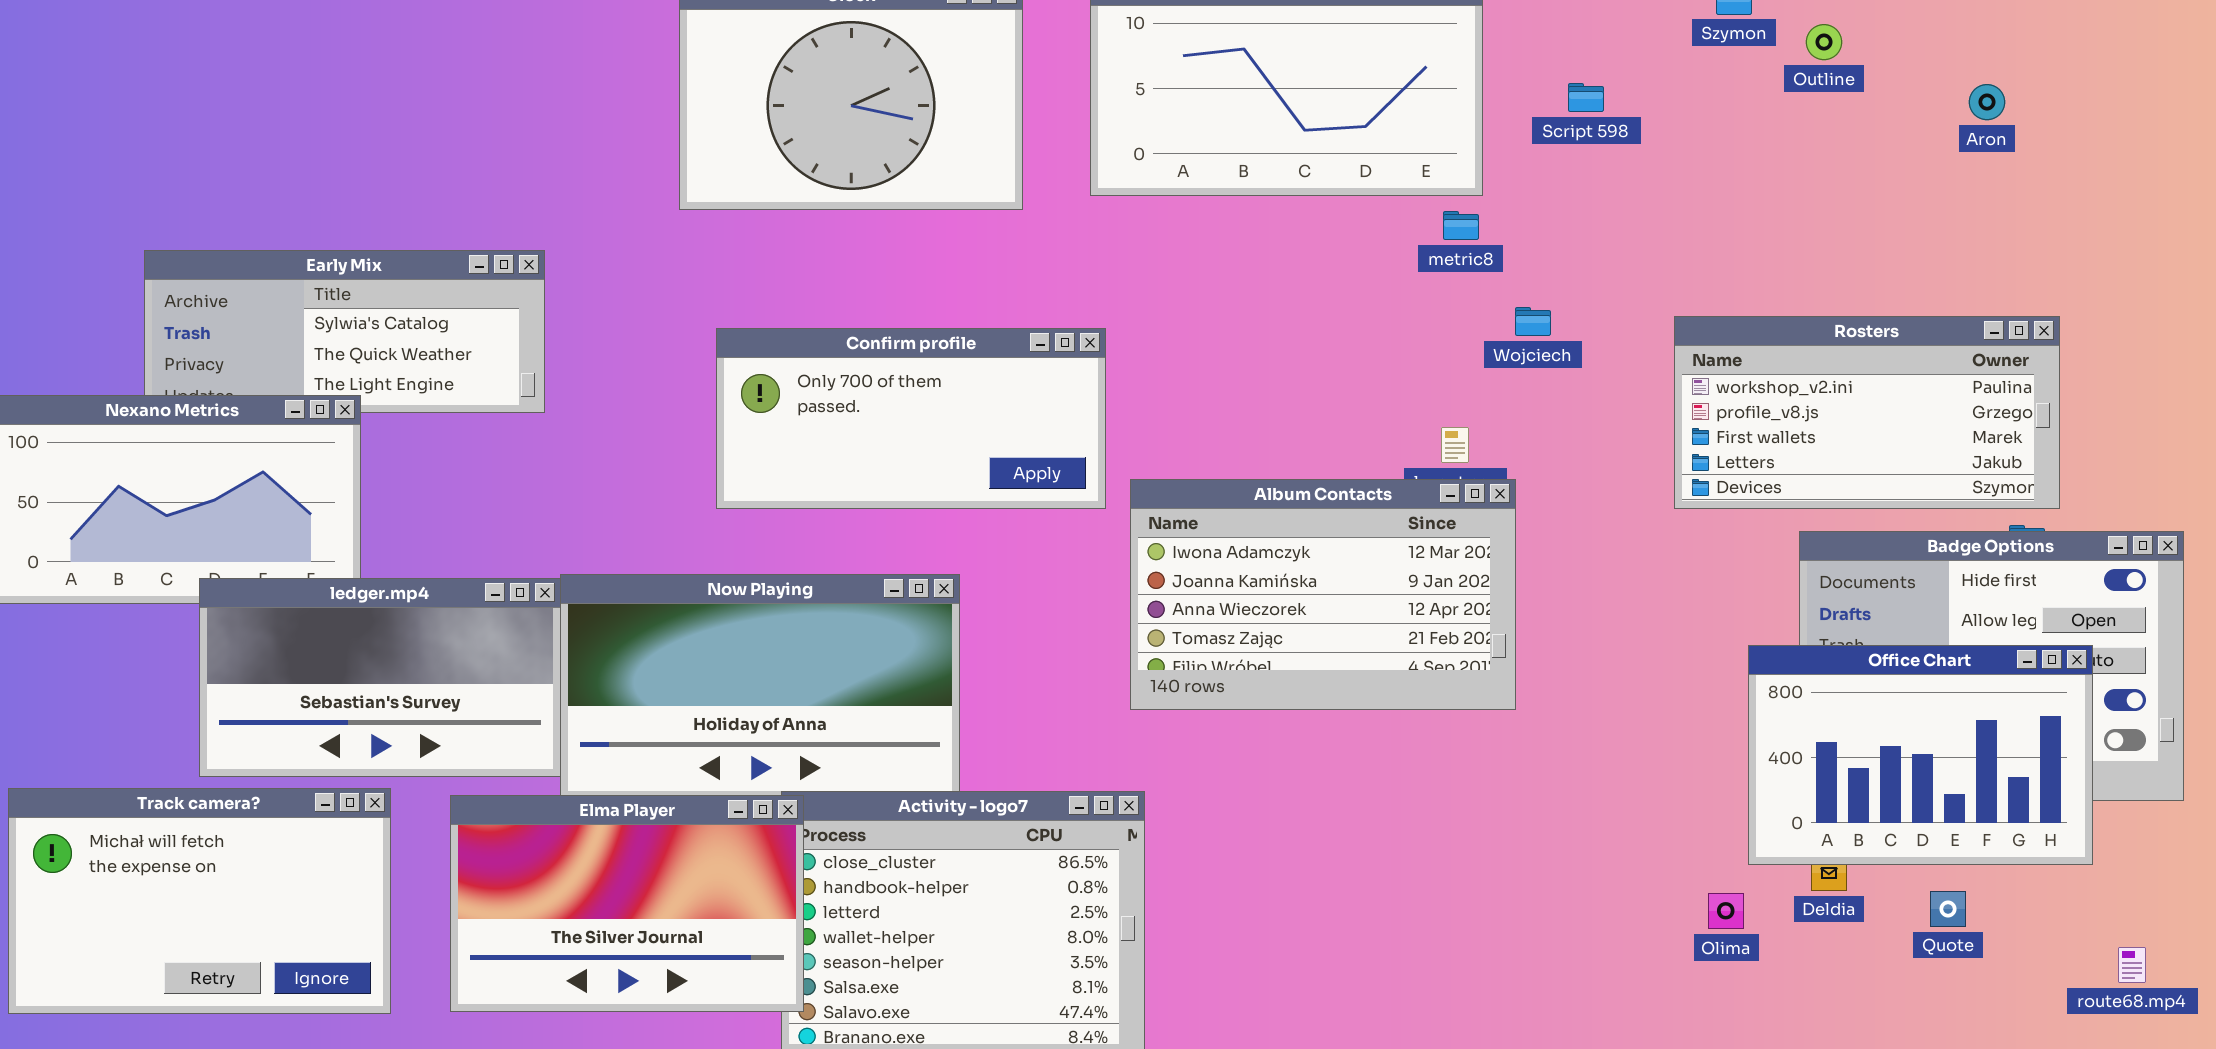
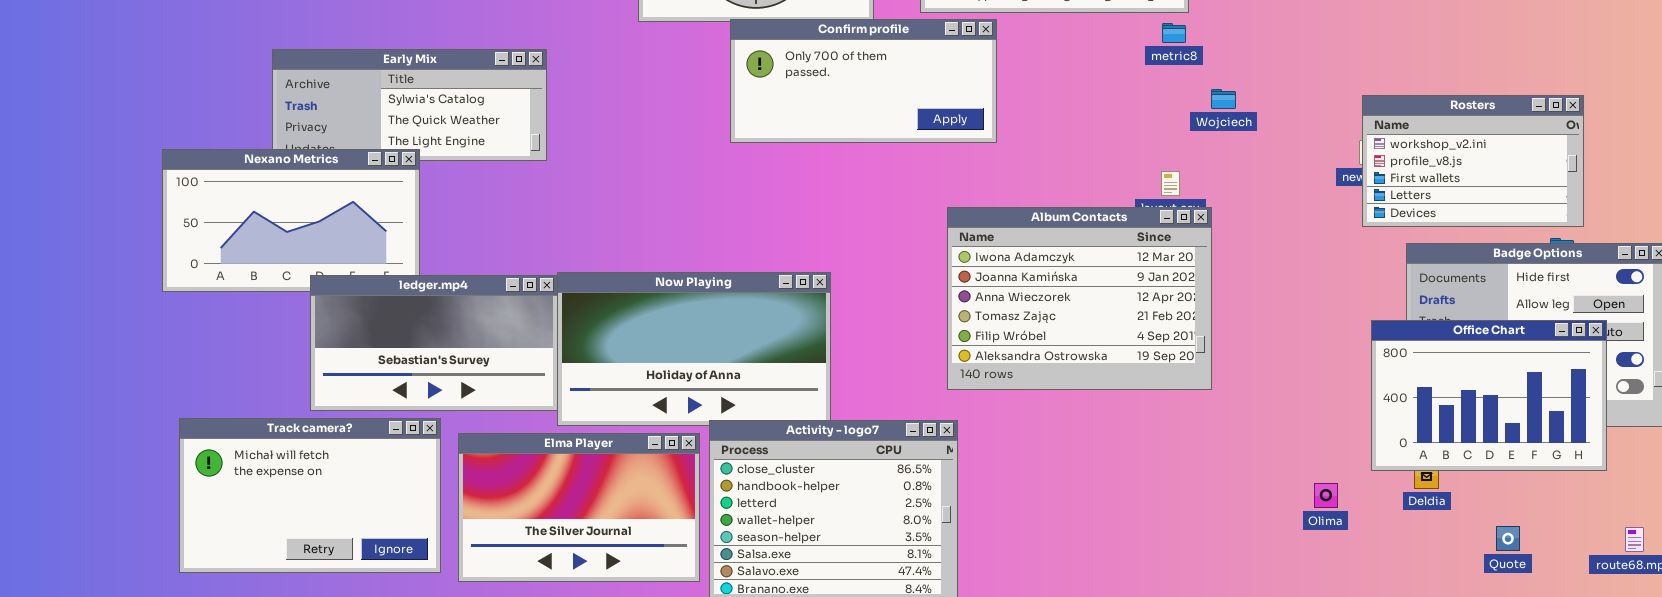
Rosters: [1674,316,2060,509] -> [1362,95,1584,227], resized
Confirm profile: [716,328,1106,509] -> [730,19,997,143], moved
Album Contacts: [1130,479,1516,710] -> [947,207,1212,390], resized
Elma Player: [450,795,804,1012] -> [458,433,700,582], moved
Quote: [1930,891,1966,927] -> [1496,526,1520,551], moved
Olima: [1708,893,1744,929] -> [1314,483,1338,508], moved

